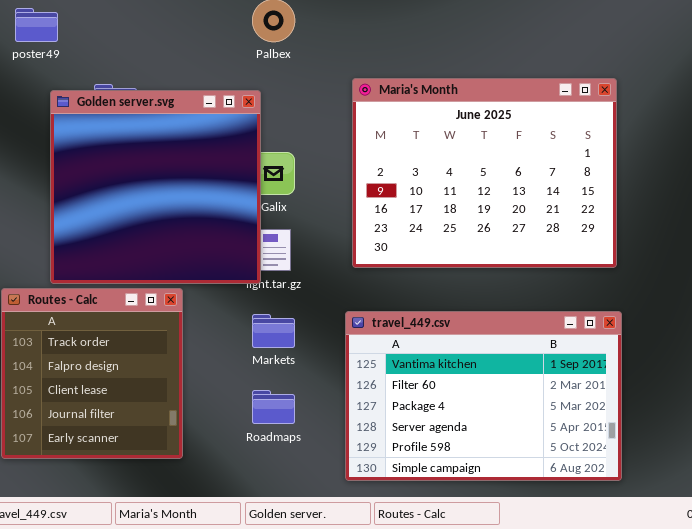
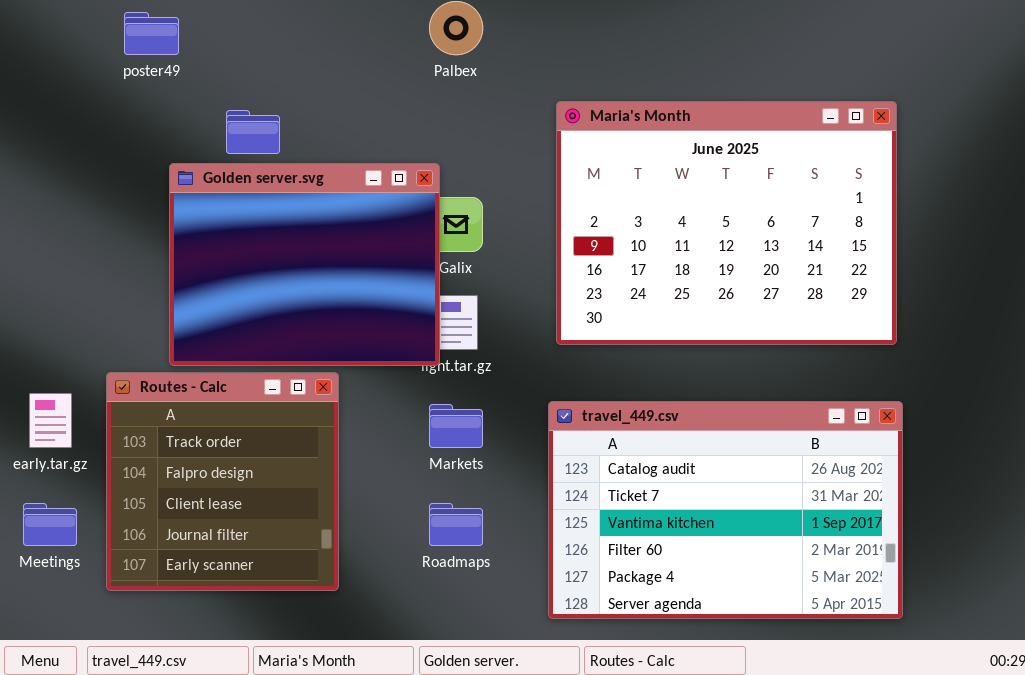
Golden server.svg: [50,90,261,284] -> [169,163,440,366], resized
travel_449.csv: [345,311,622,481] -> [548,401,903,619], scrolled up 2 rows

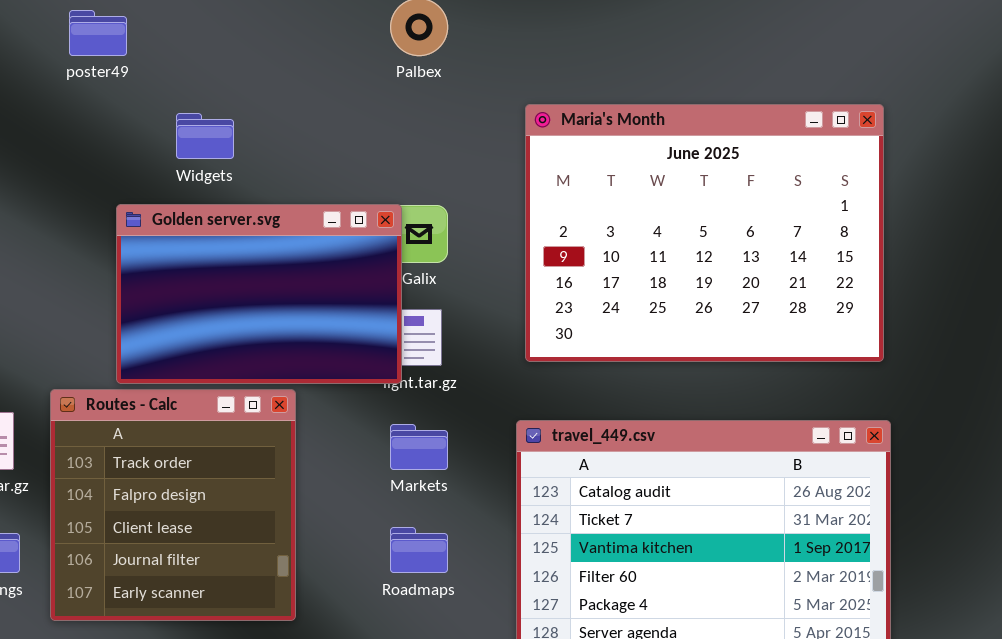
Golden server.svg: [169,163,440,366] -> [116,204,402,384], resized

